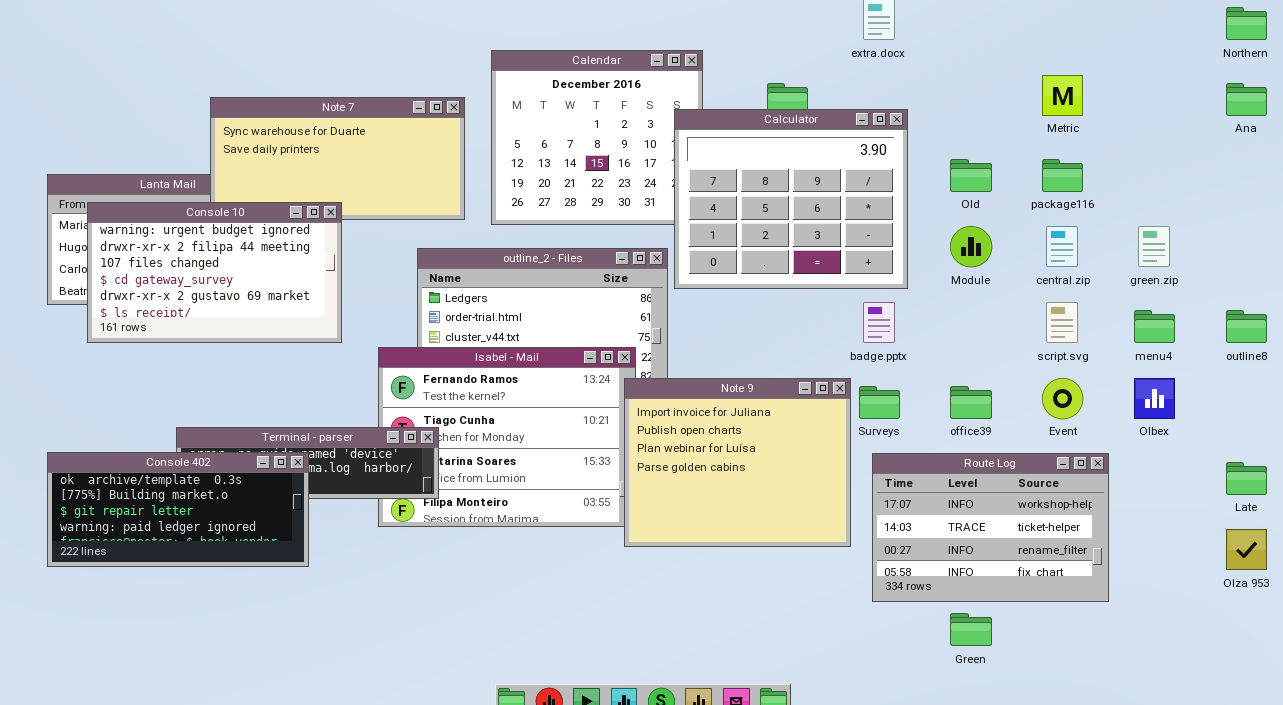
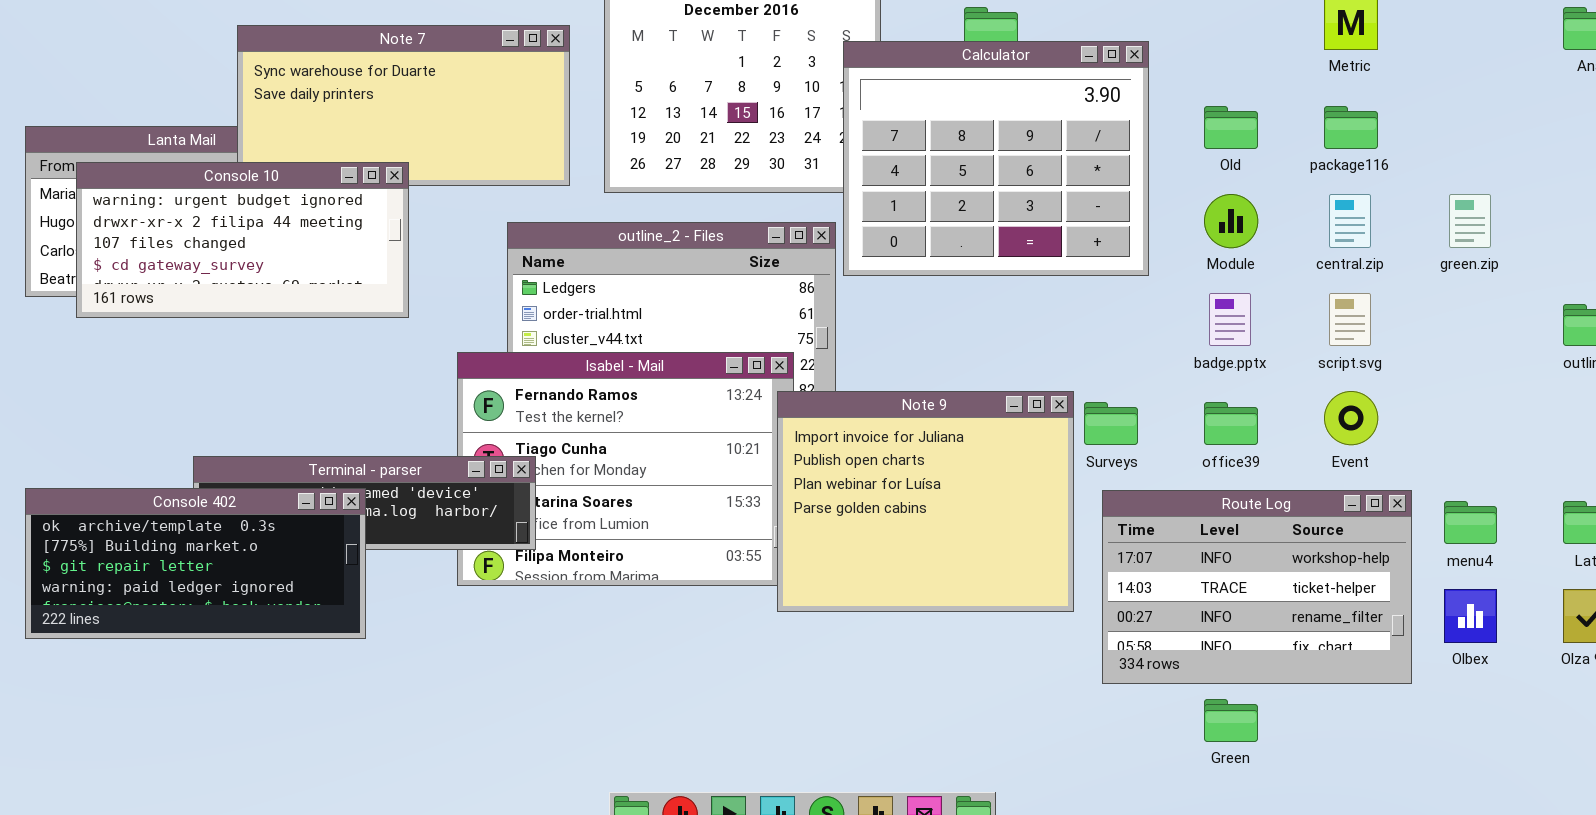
Console 10: [87,202,342,343] -> [76,162,409,318], resized
badge.pptx: [863,302,895,343] -> [1209,293,1251,346], moved
menu4: [1134,310,1175,343] -> [1444,501,1497,544], moved
Olbex: [1134,378,1175,419] -> [1444,589,1497,643], moved

